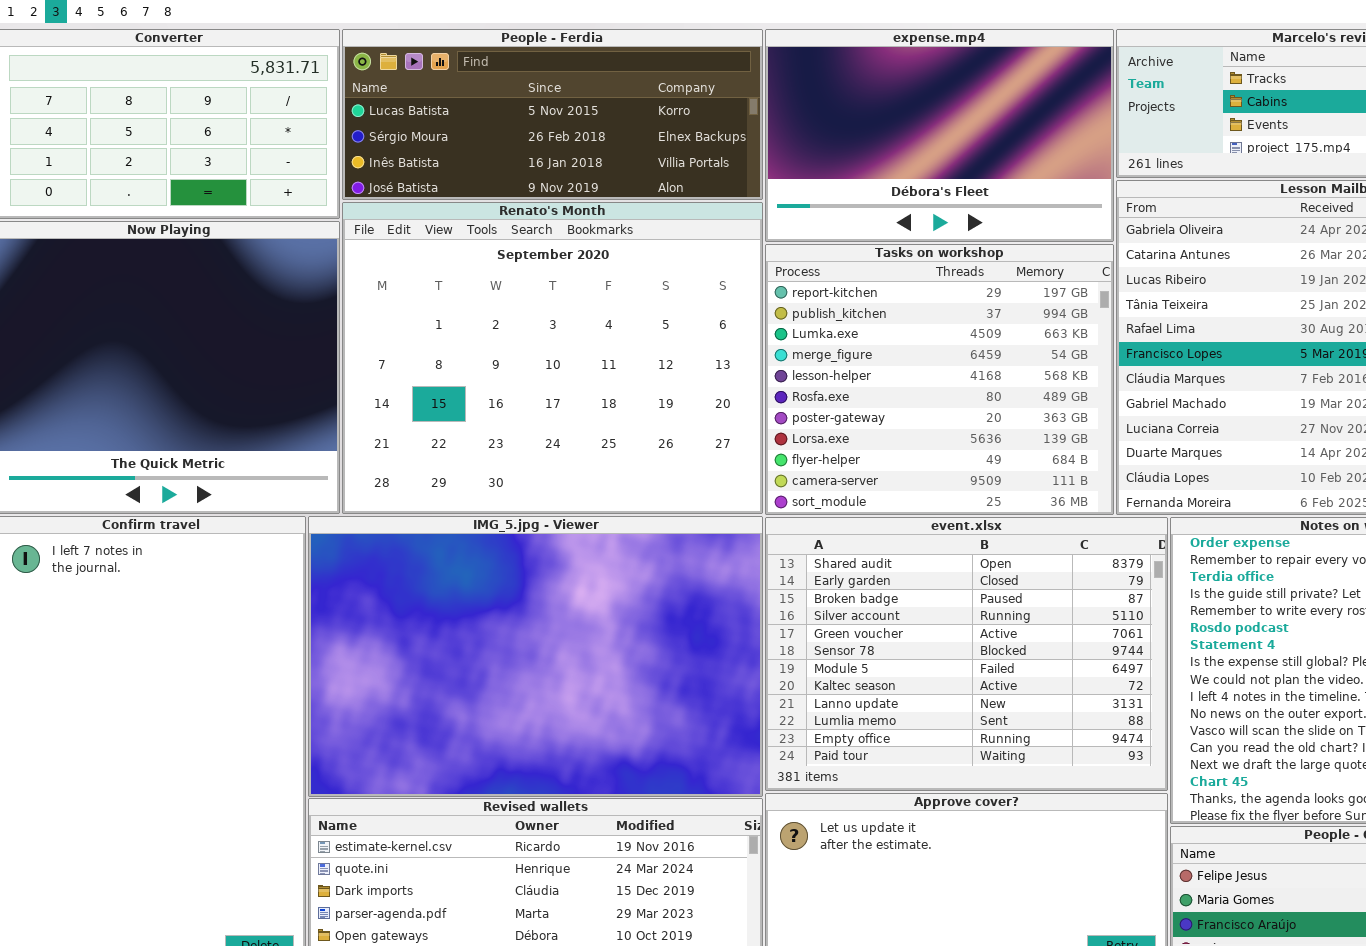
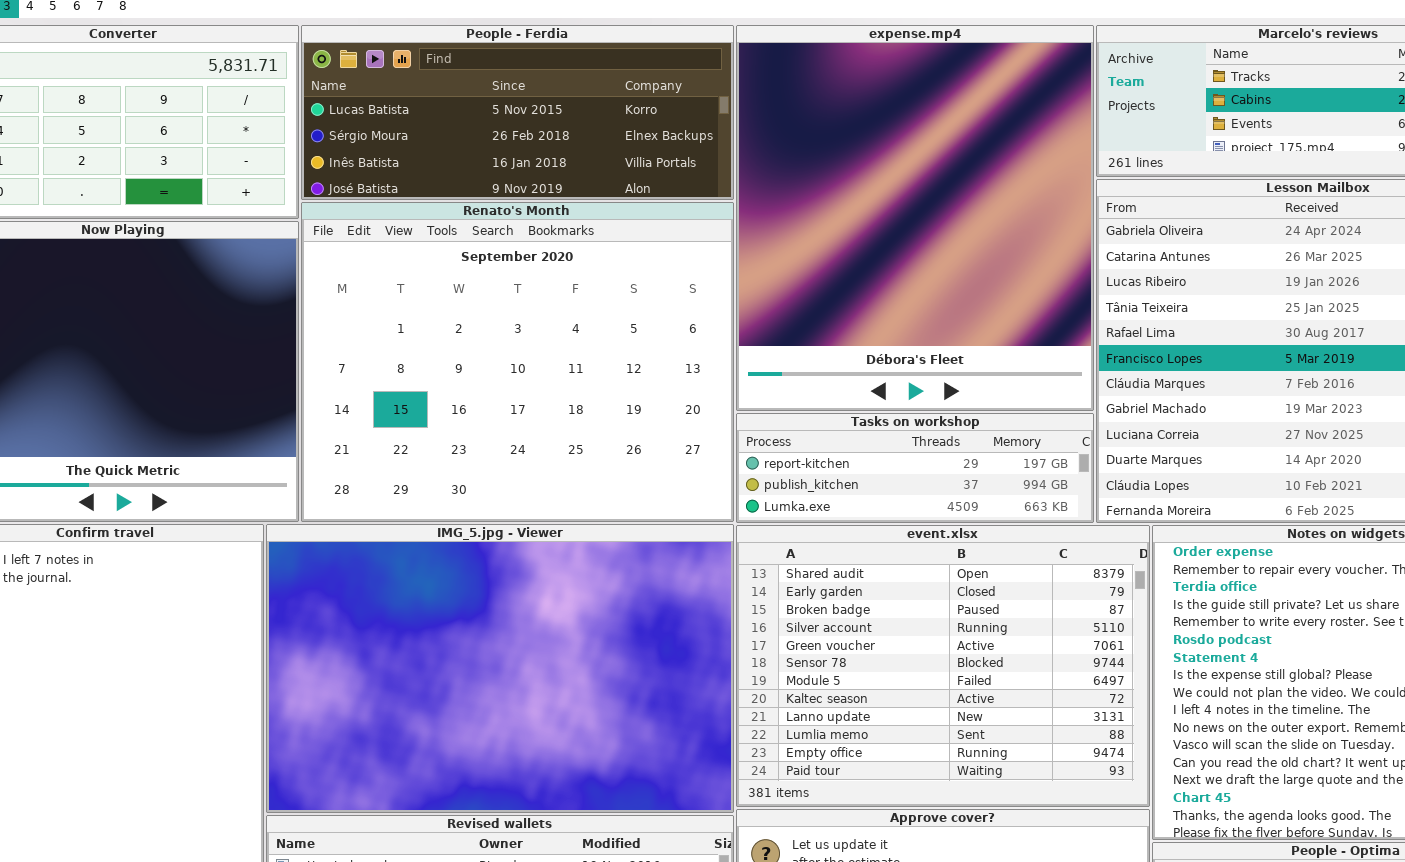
expense.mp4: [765,29,1114,242] -> [736,25,1094,411], resized
Tasks on workshop: [765,244,1114,515] -> [736,413,1094,523], resized

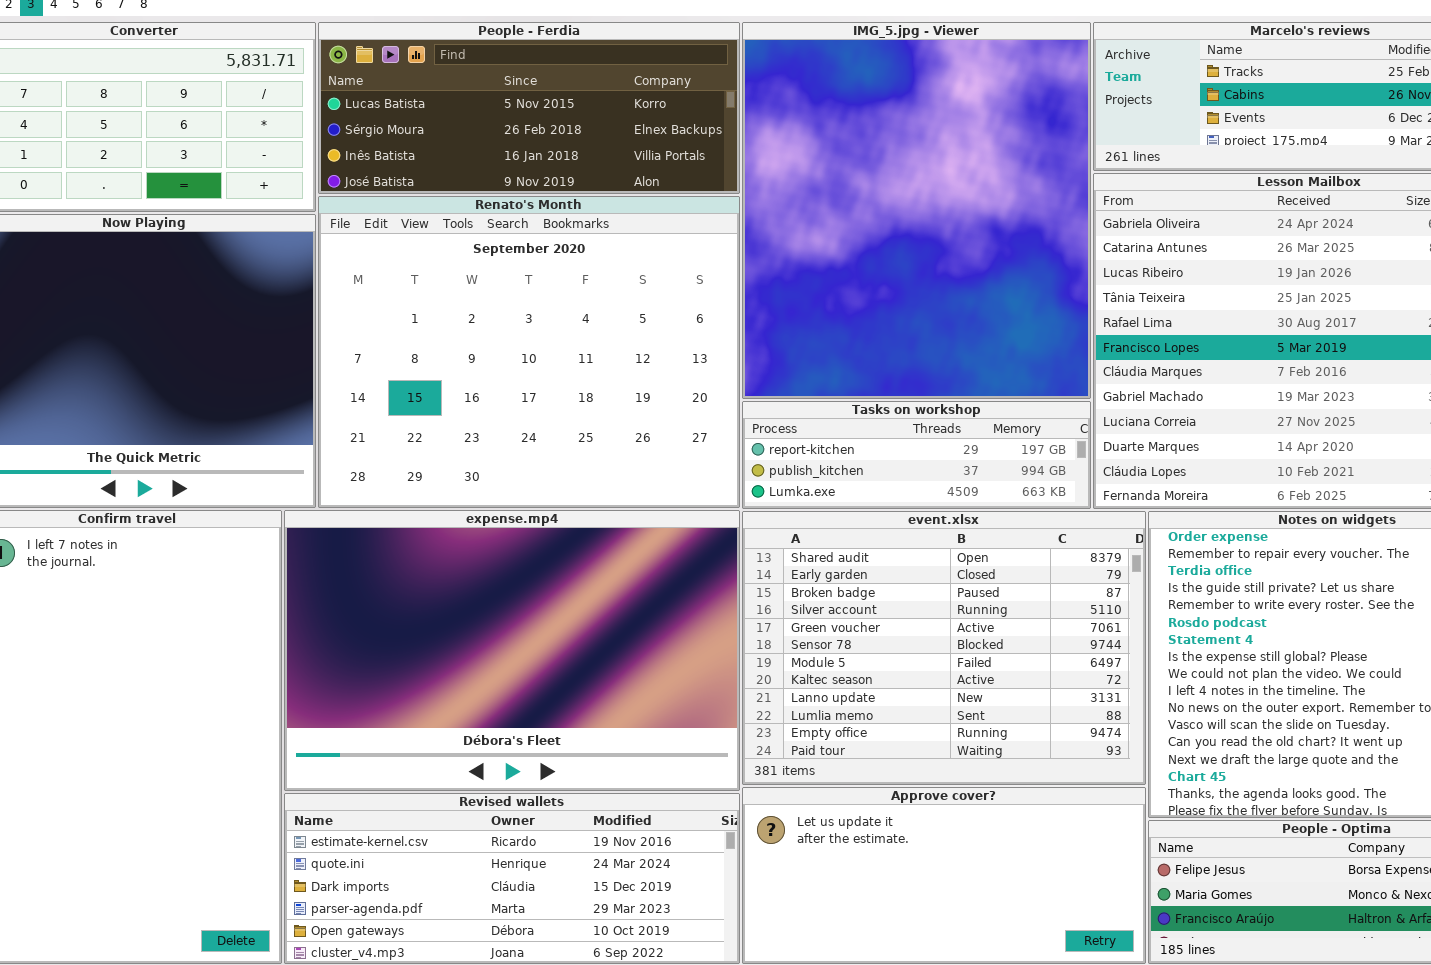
expense.mp4: [736,25,1094,411] -> [284,510,740,791], moved, resized
IMG_5.jpg - Viewer: [266,524,734,813] -> [742,22,1091,399], moved, resized

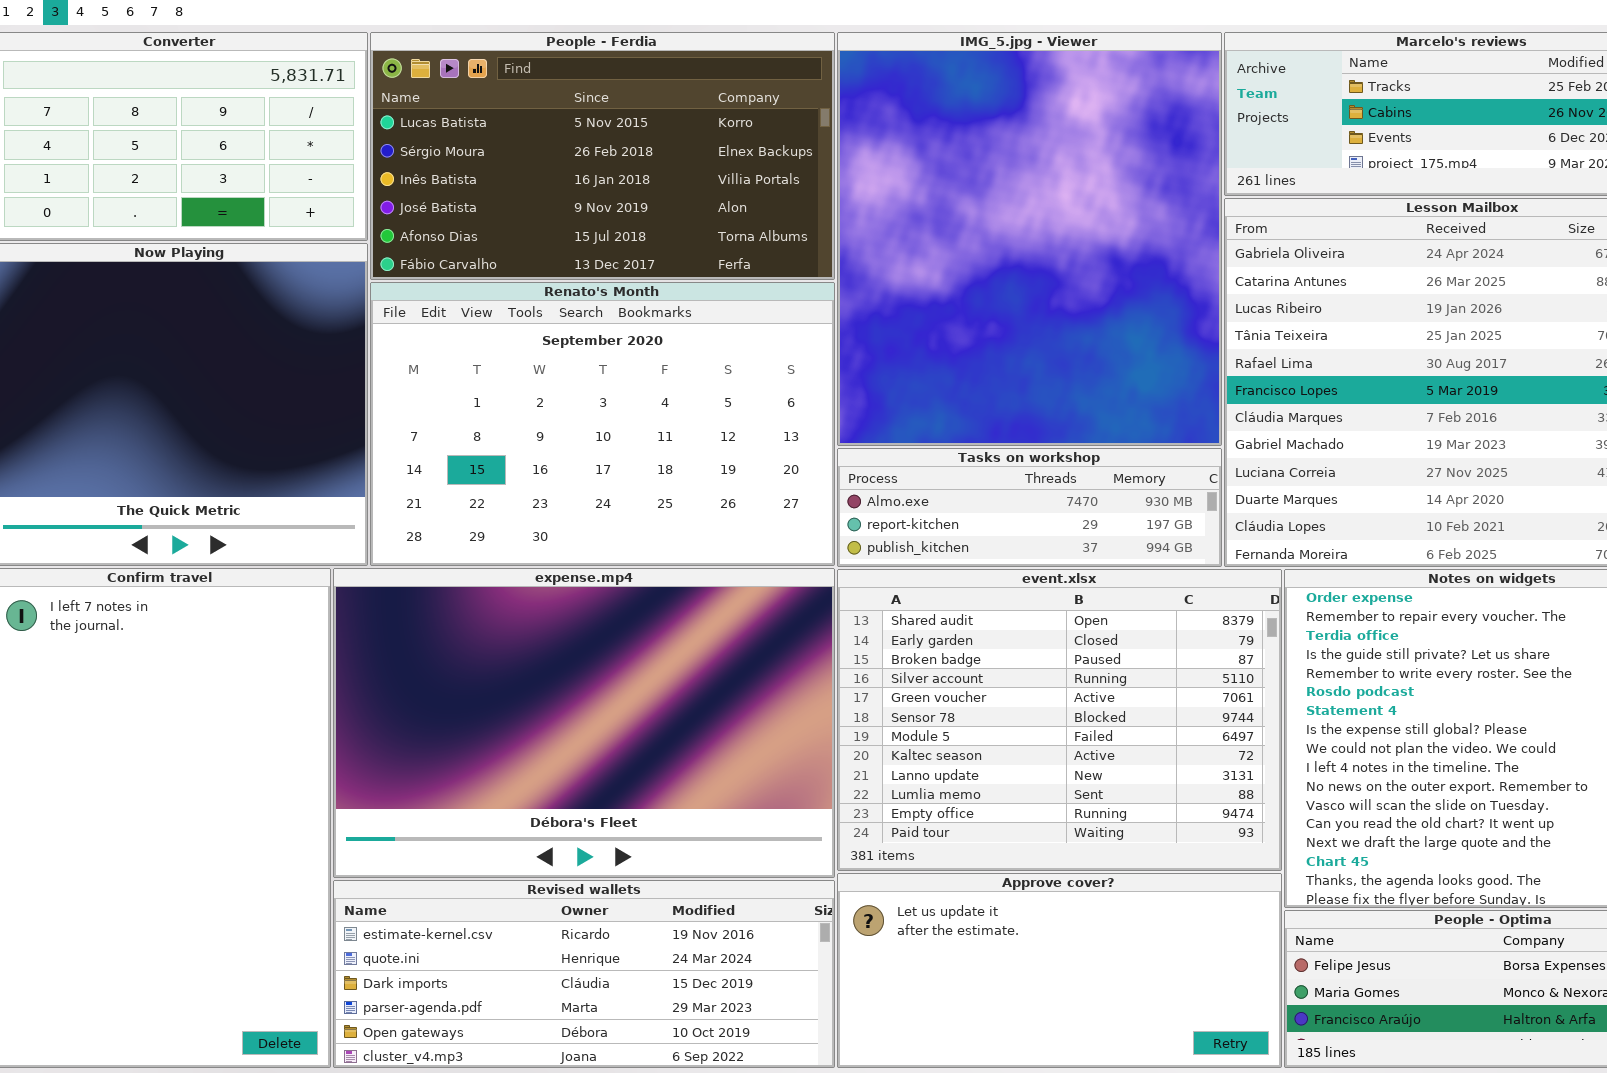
People - Ferdia: [318,22,740,194] -> [370,32,835,280], resized
Renato's Month: [318,196,740,508] -> [370,282,835,566], resized
Tasks on workshop: [742,401,1091,509] -> [837,448,1222,567], scrolled up 1 row

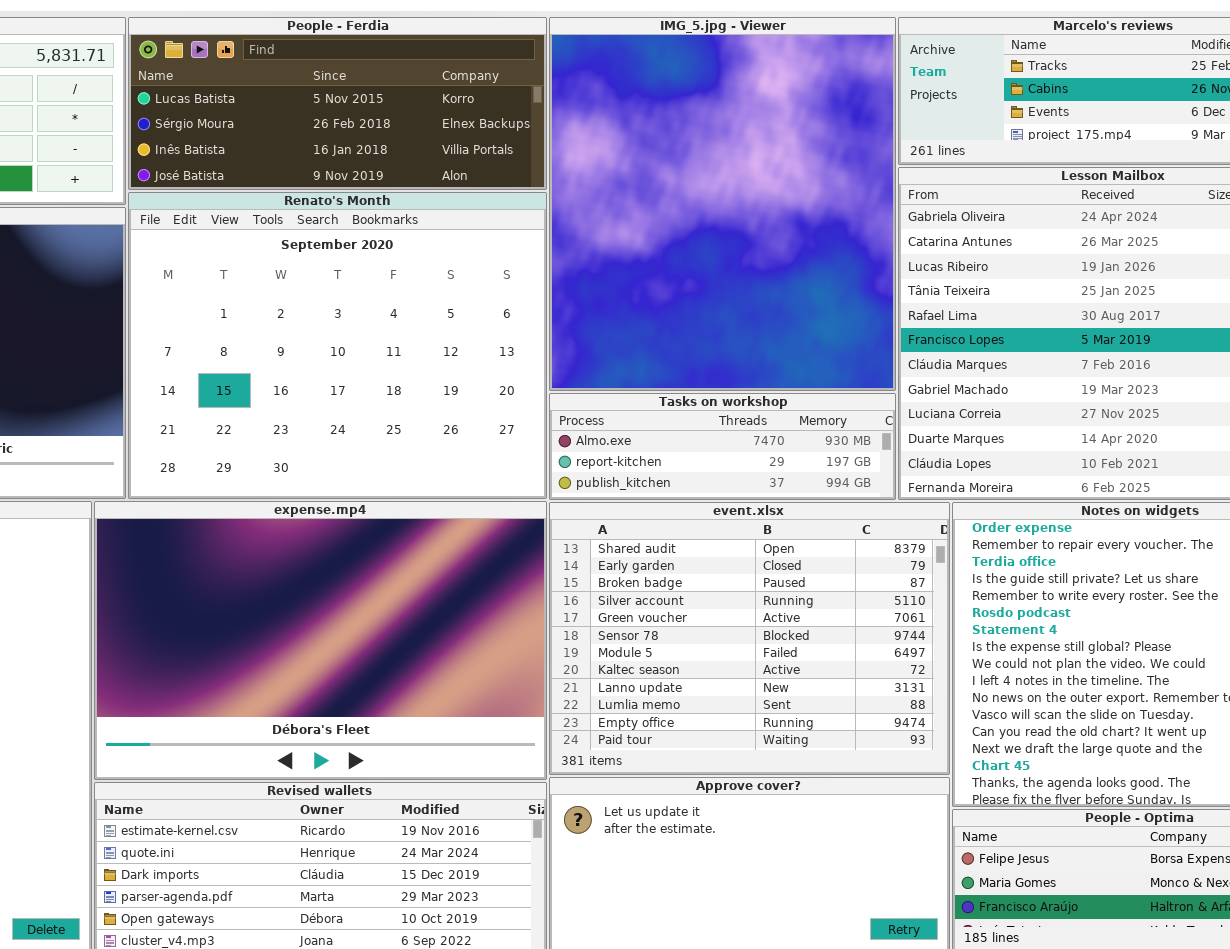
People - Ferdia: [370,32,835,280] -> [128,17,547,190], resized
Renato's Month: [370,282,835,566] -> [128,192,547,499], resized

